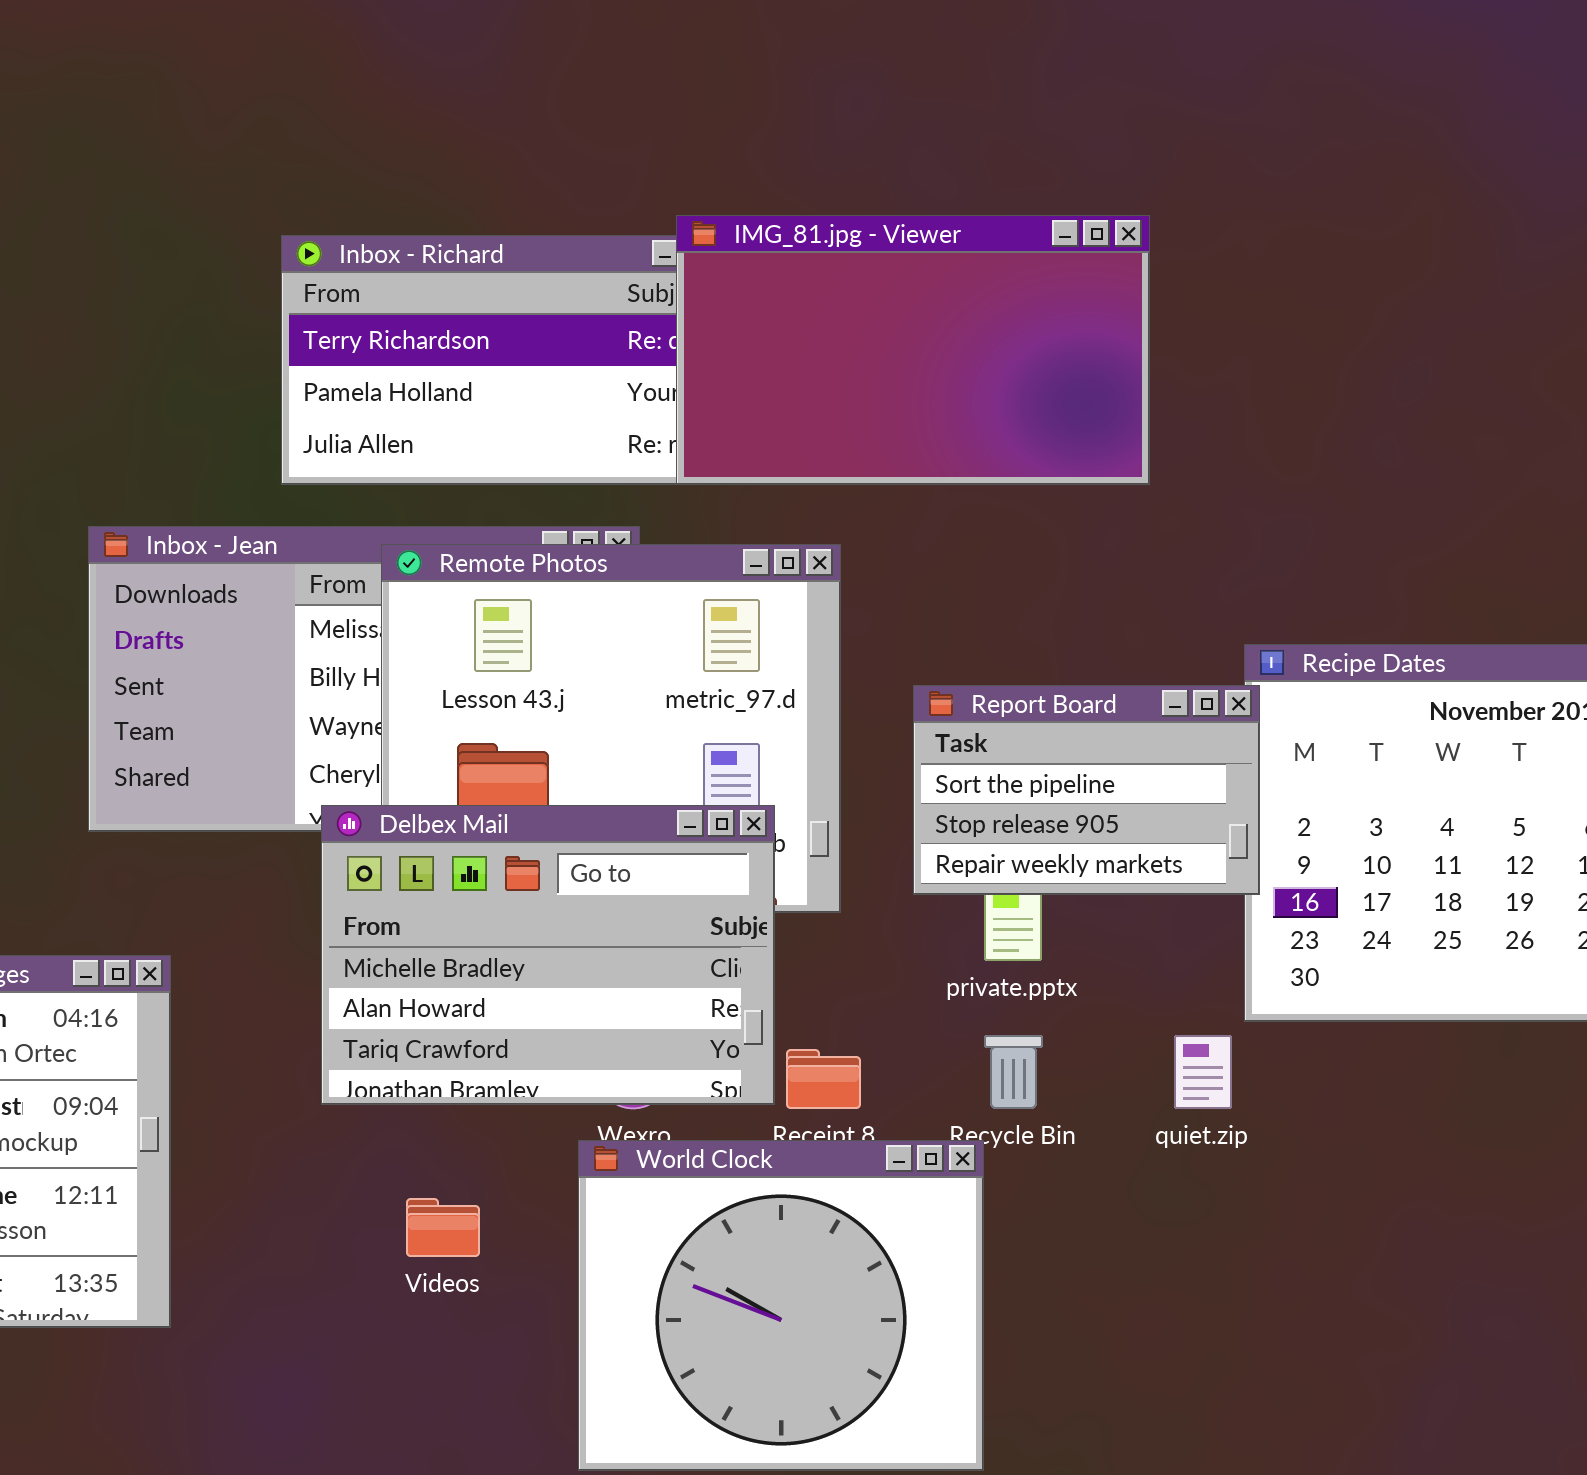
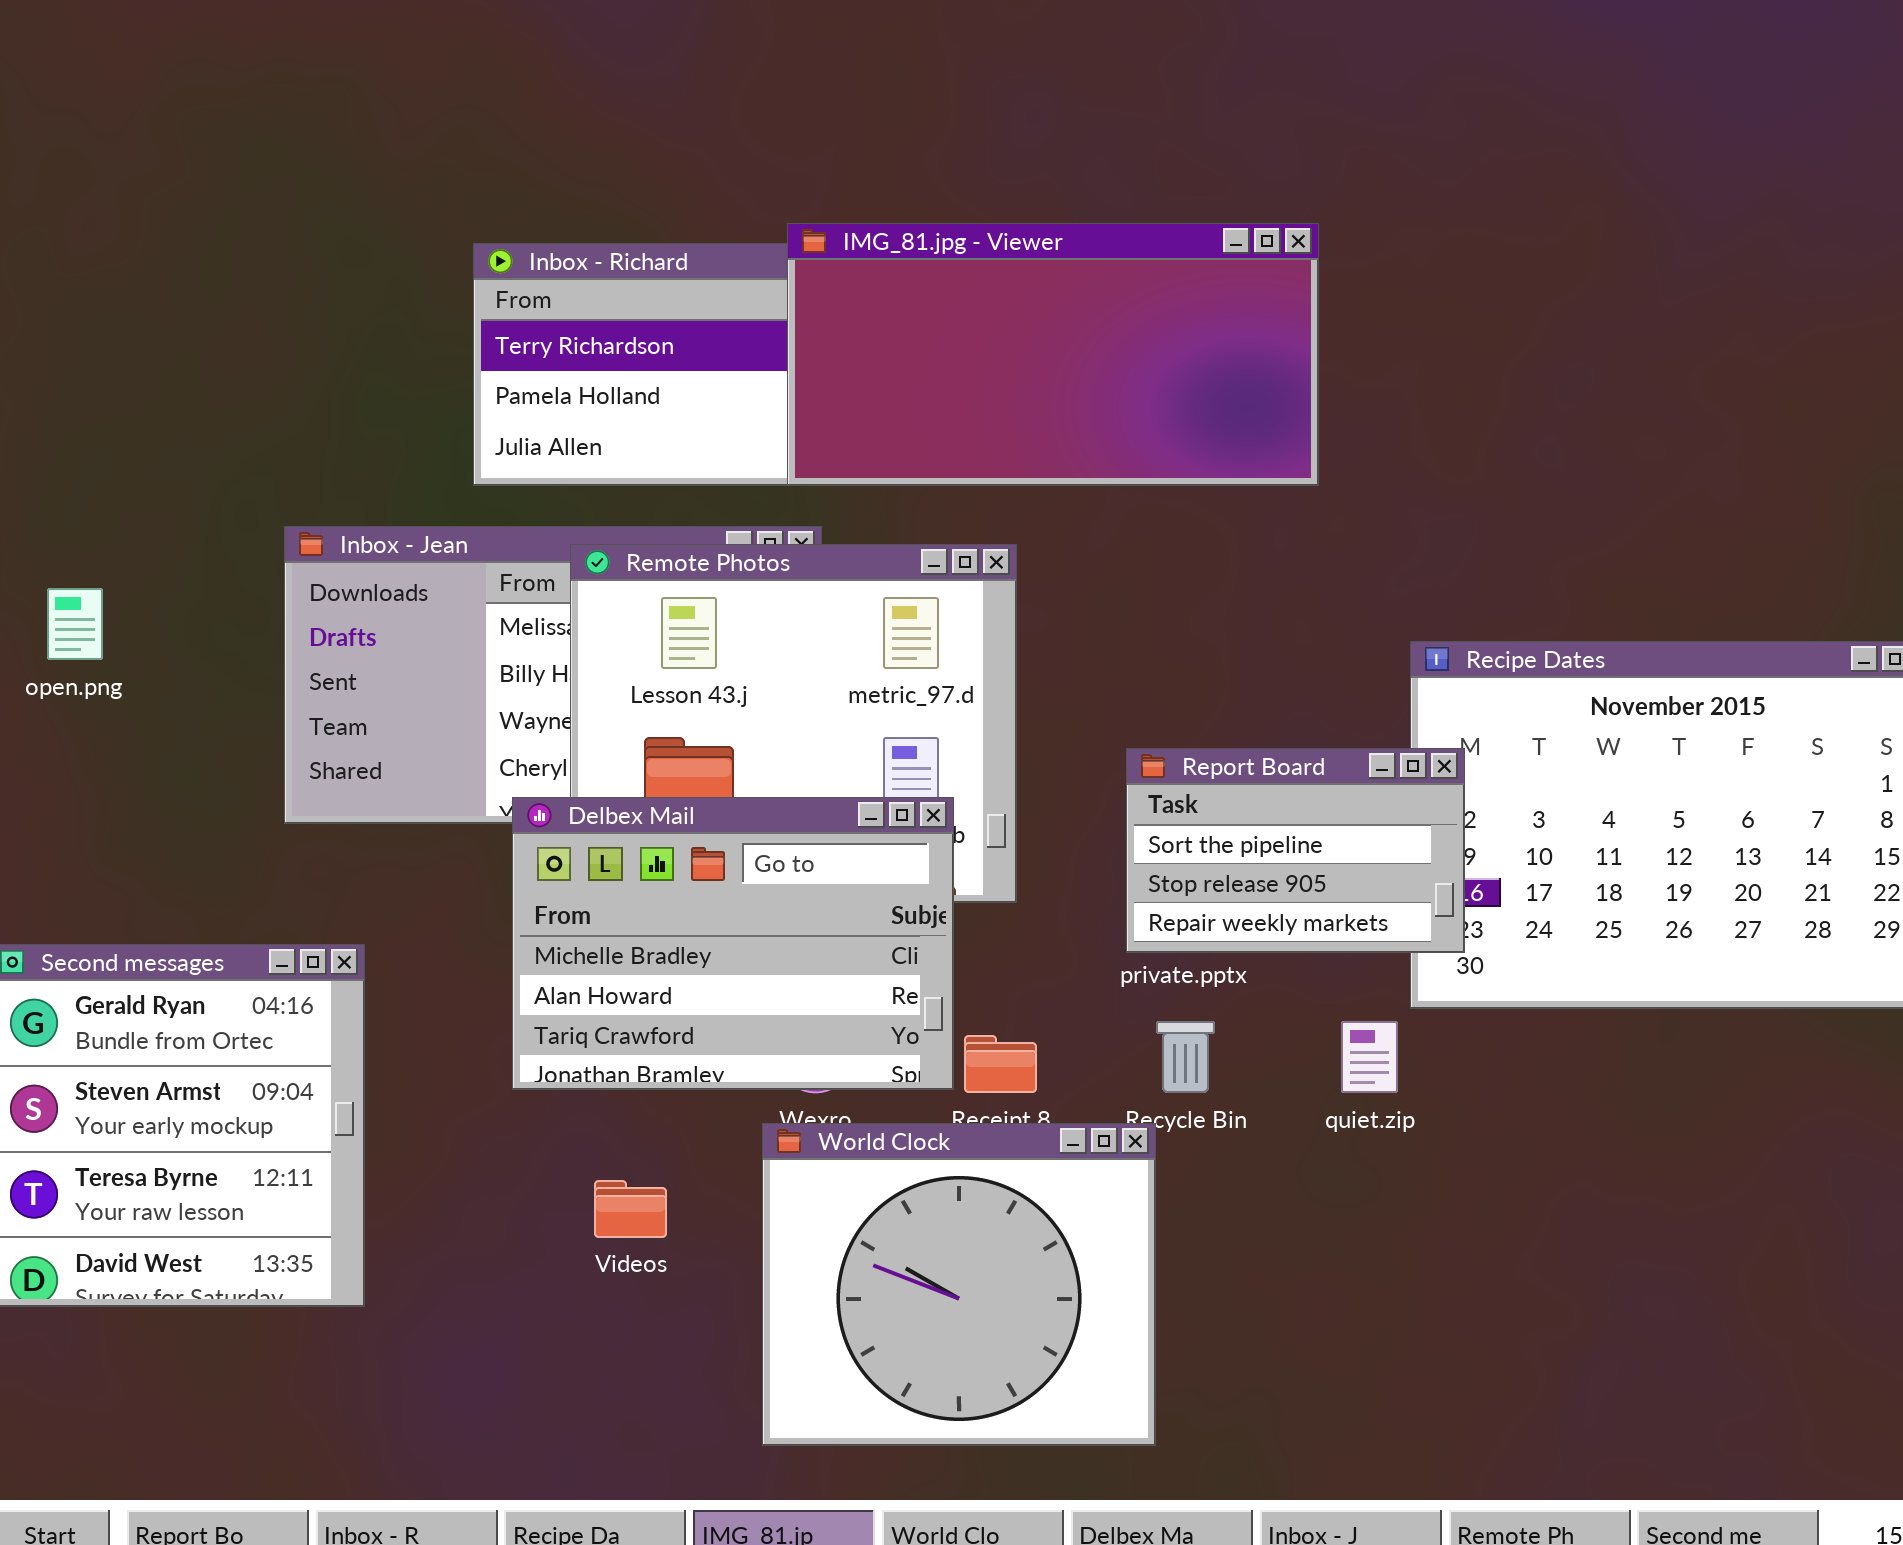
IMG_81.jpg - Viewer: [676,215,1150,485] -> [787,223,1319,486], resized
Report Board: [913,685,1260,895] -> [1126,748,1465,953], moved

